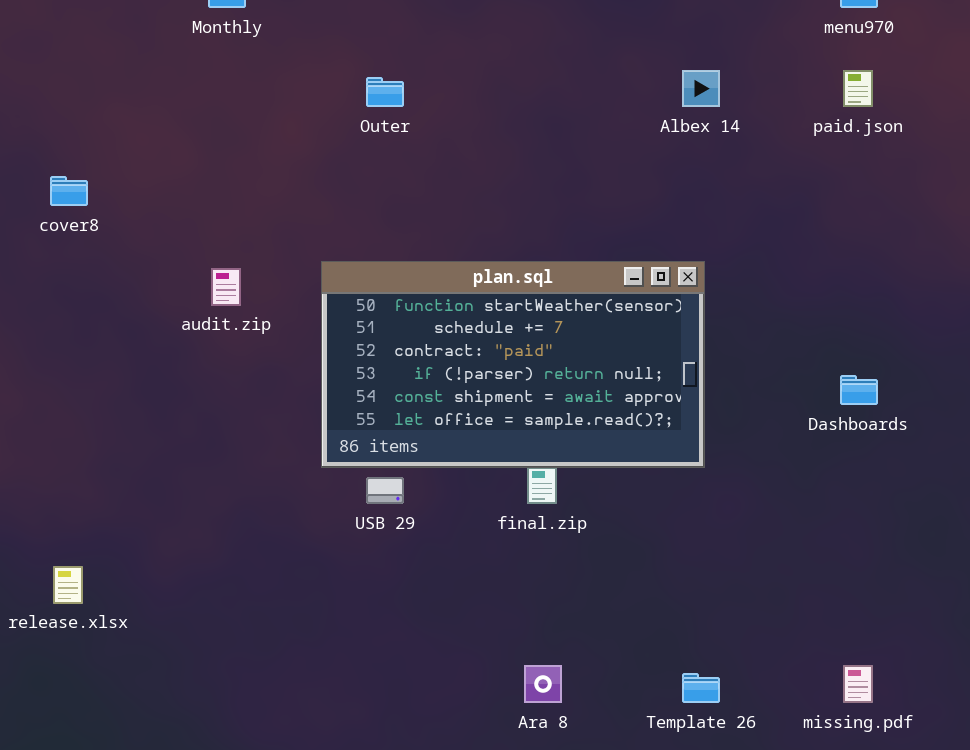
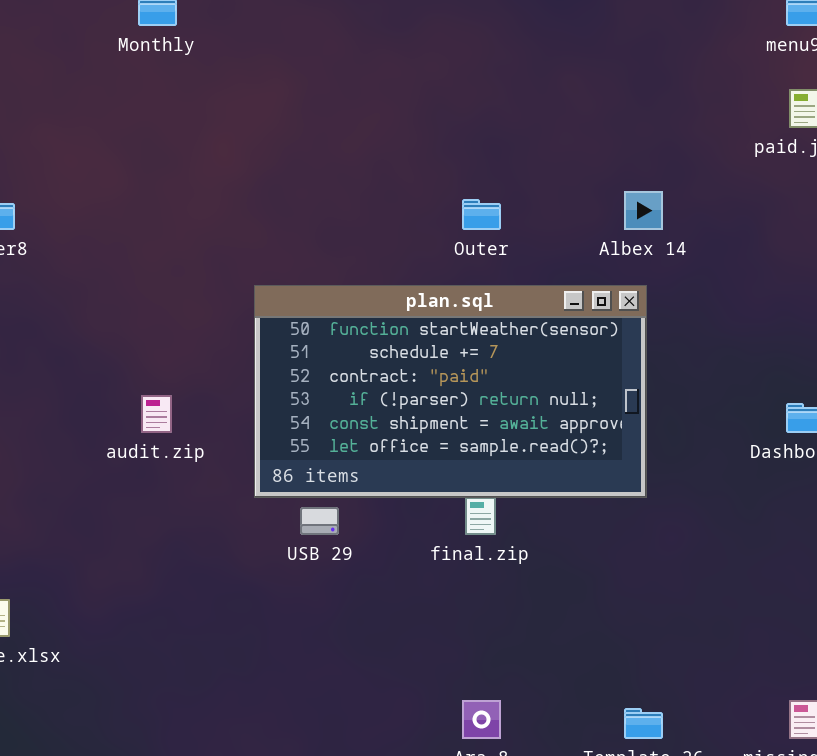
Albex 14: [682,70,720,107] -> [624,191,663,230], moved
Outer: [366,77,404,107] -> [462,199,501,230], moved
audit.zip: [211,268,241,306] -> [141,395,172,433], moved

